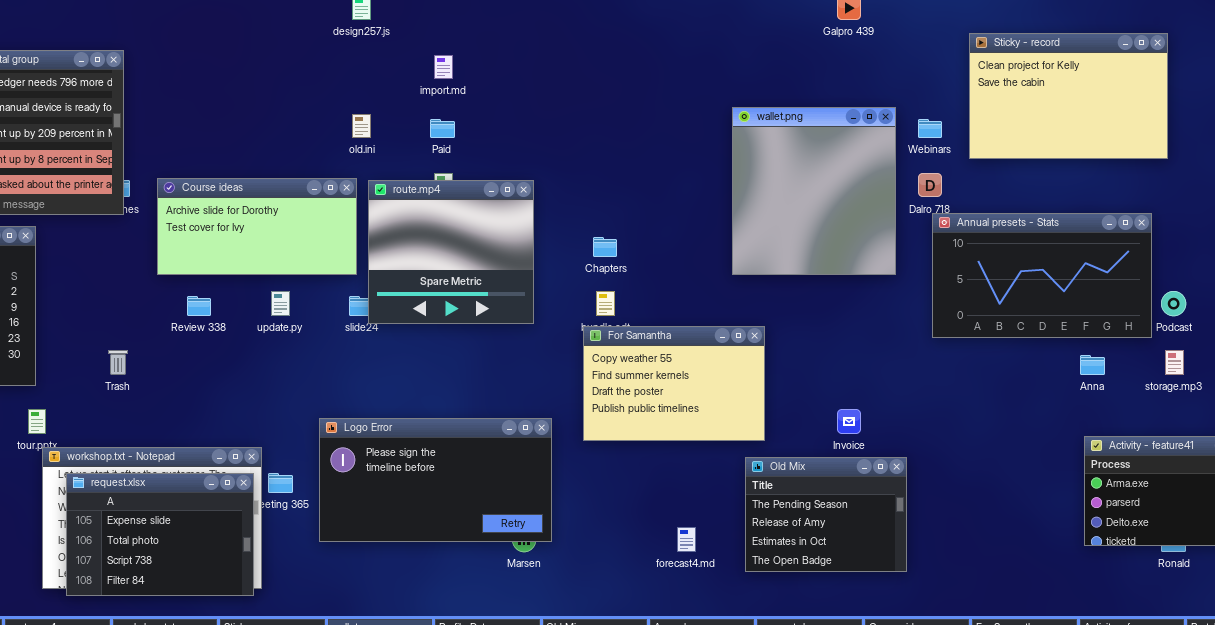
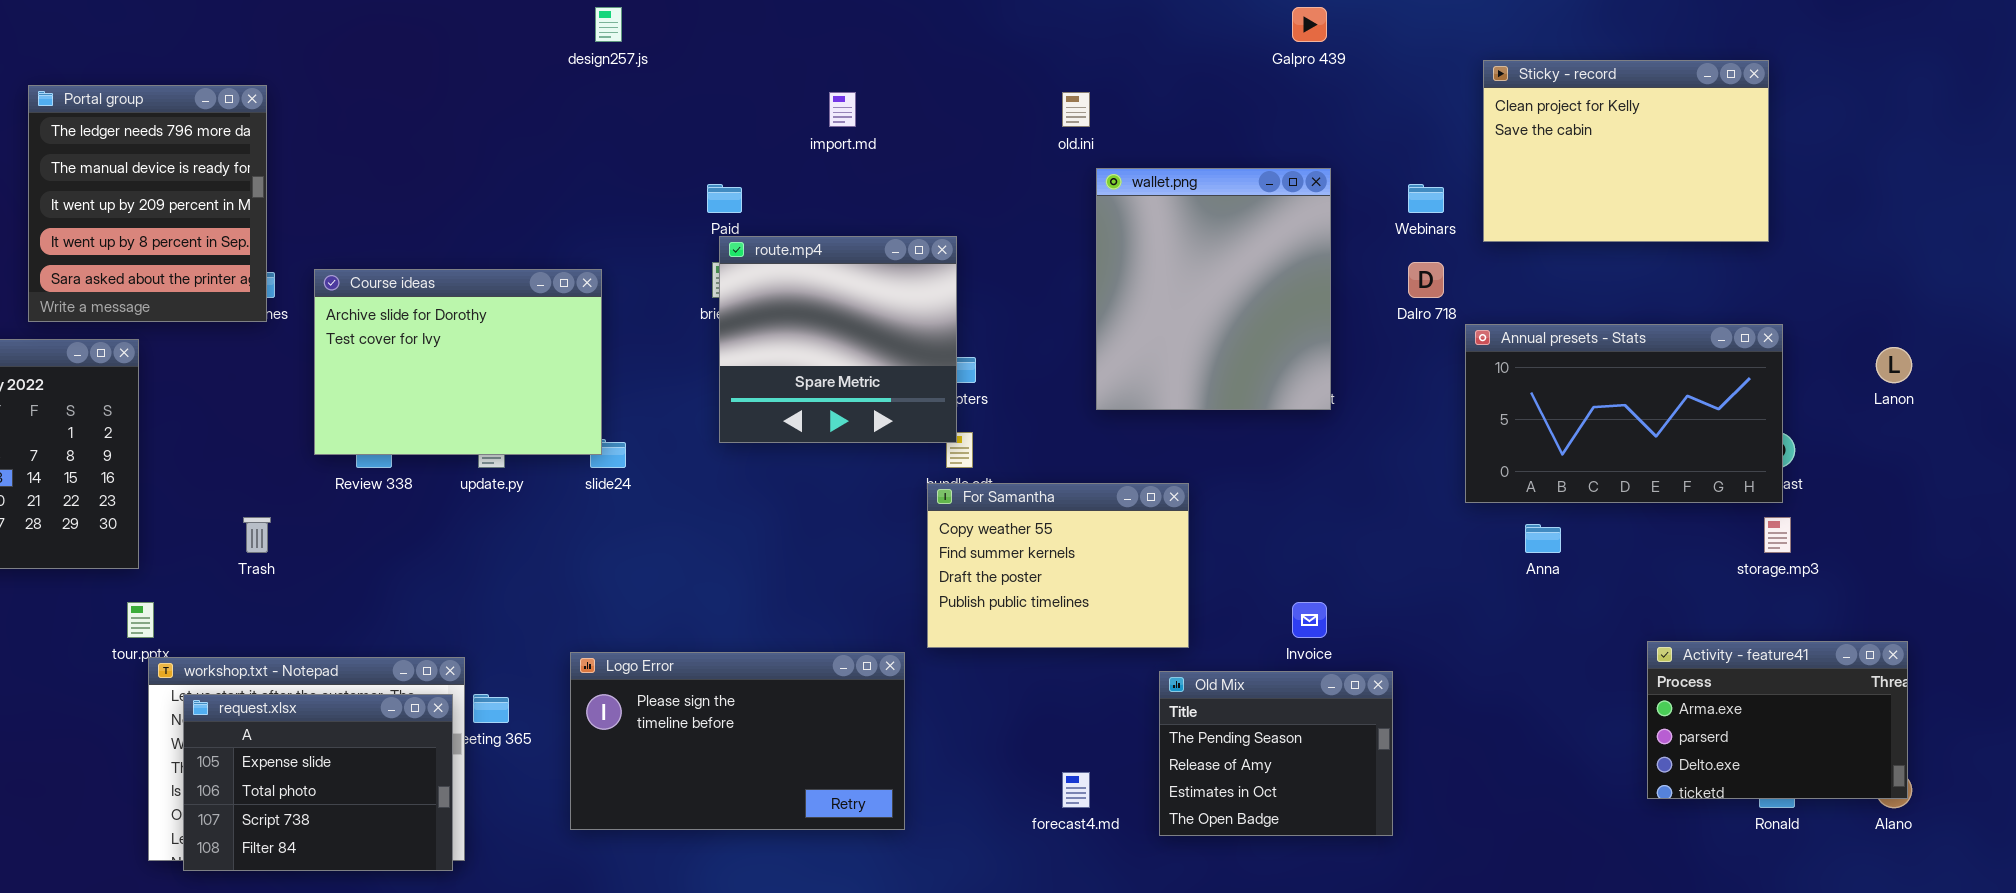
import.md: [434,55,453,79] -> [829,92,856,127], moved
wallet.png: [732,107,896,275] -> [1096,168,1331,410], moved
old.ini: [352,114,371,138] -> [1062,92,1090,127], moved
Course ideas: [157,178,357,275] -> [314,269,602,455], resized
route.mp4: [368,180,534,324] -> [719,236,957,443], moved
Annual presets - Stats: [932,213,1152,338] -> [1465,324,1783,503], moved
Anna: [1080,355,1105,375] -> [1525,524,1561,553], moved
Logo Error: [319,418,552,542] -> [570,652,905,830], moved

